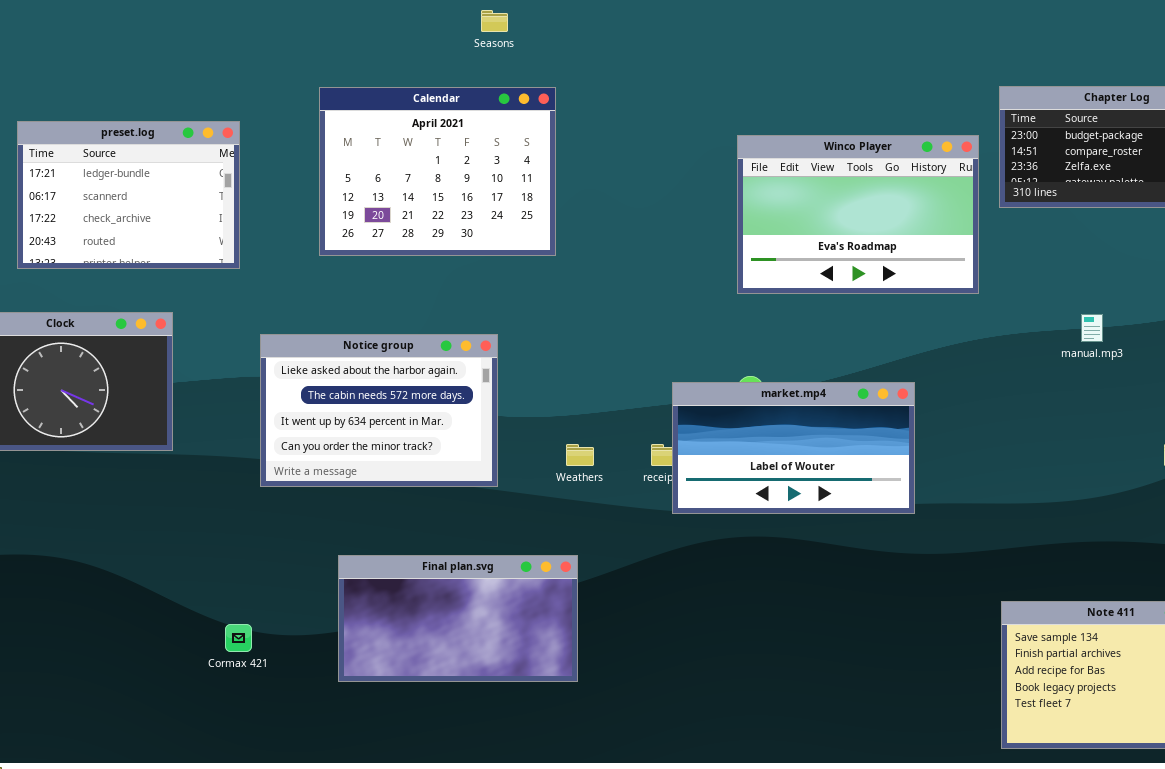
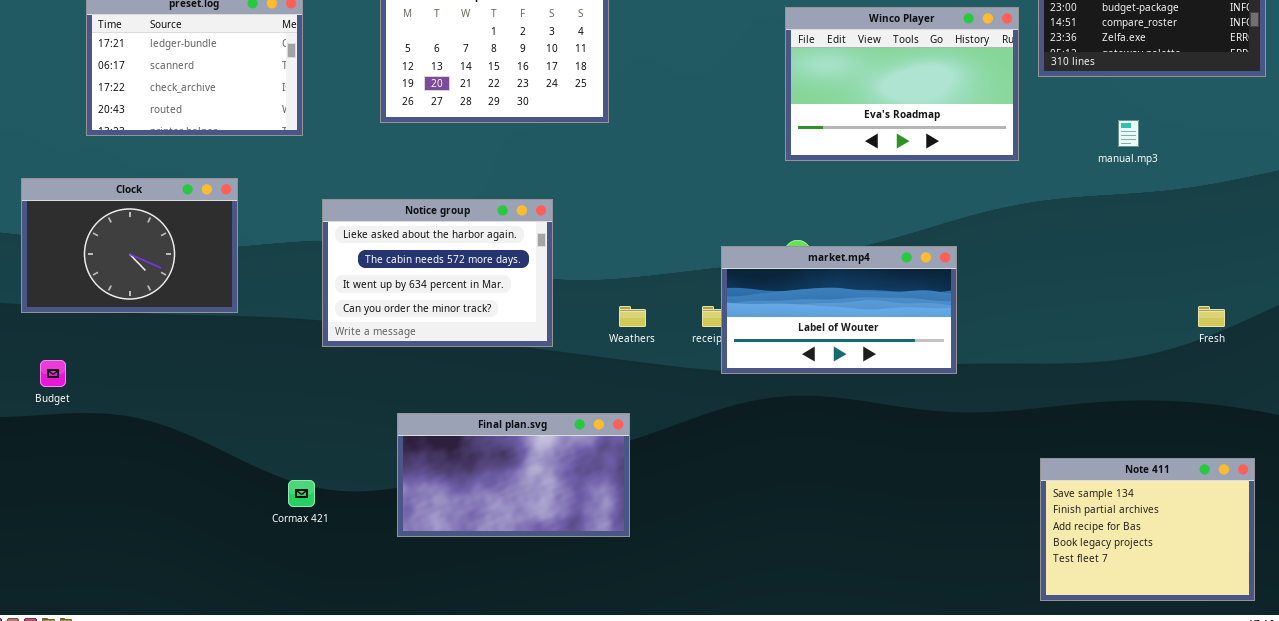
manual.mp3: [1081,314,1103,342] -> [1118,120,1139,147], moved

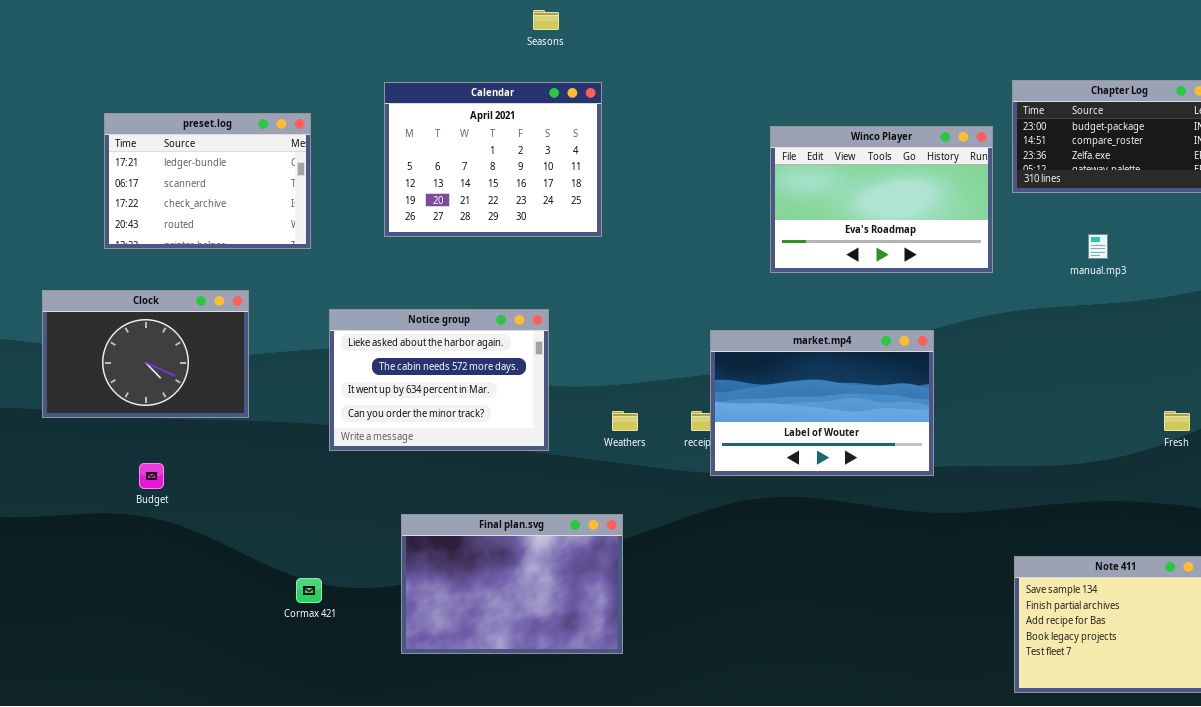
market.mp4: [721,246,957,374] -> [710,330,934,476], resized
Budget: [40,360,66,387] -> [139,463,164,489], moved
Final plan.svg: [397,413,630,537] -> [401,514,623,654], resized

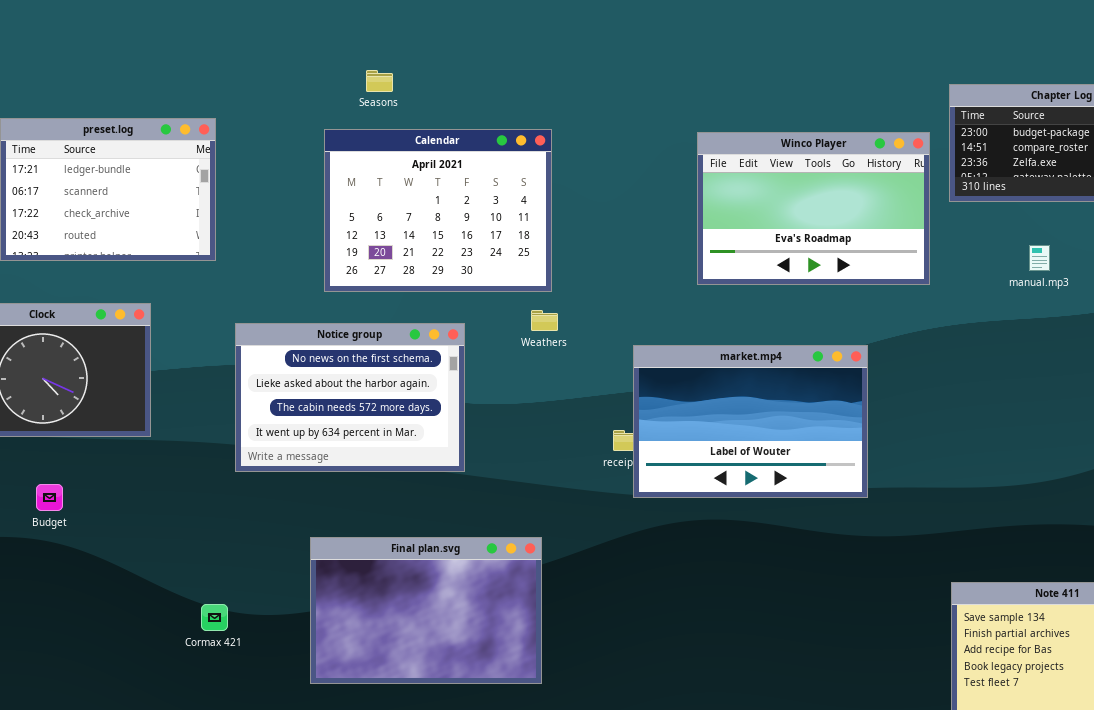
Seasons: [533,10,559,30] -> [366,70,393,92], moved
Calendar: [384,82,602,237] -> [324,129,552,292], moved
Notice group: [329,309,549,451] -> [235,323,465,472], scrolled up 1 row
Weathers: [612,411,638,431] -> [531,310,558,331], moved

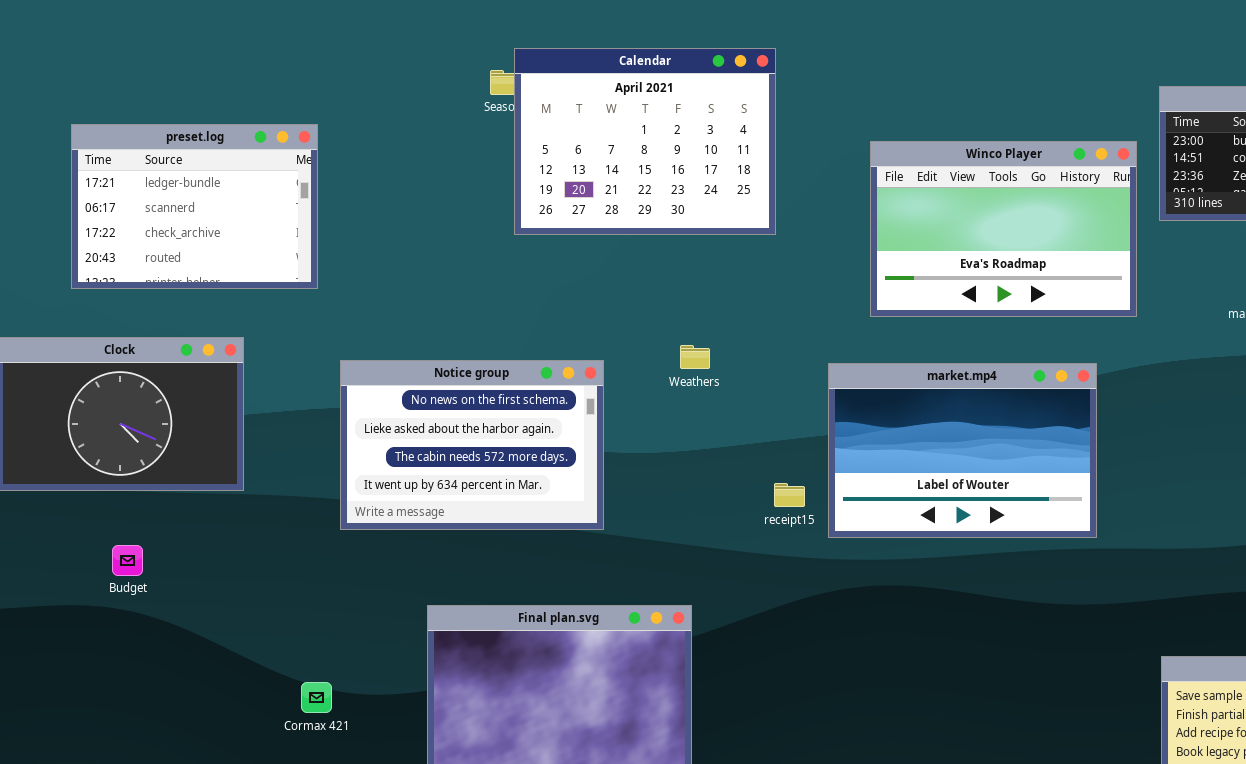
Calendar: [324,129,552,292] -> [514,48,776,235], moved
market.mp4: [633,345,868,498] -> [828,363,1097,538], moved

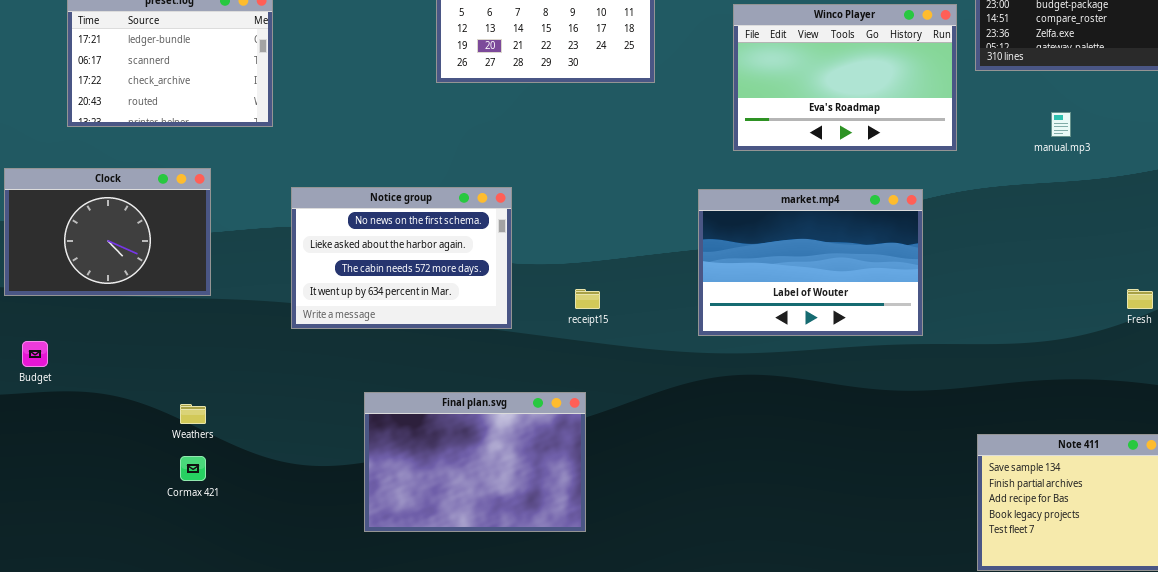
Weathers: [680,345,710,369] -> [180,404,206,424], moved
receipt15: [774,483,805,507] -> [575,289,600,309], moved
Budget: [112,545,143,576] -> [22,341,48,367], moved
Cormax 421: [301,682,332,713] -> [180,456,206,481], moved

